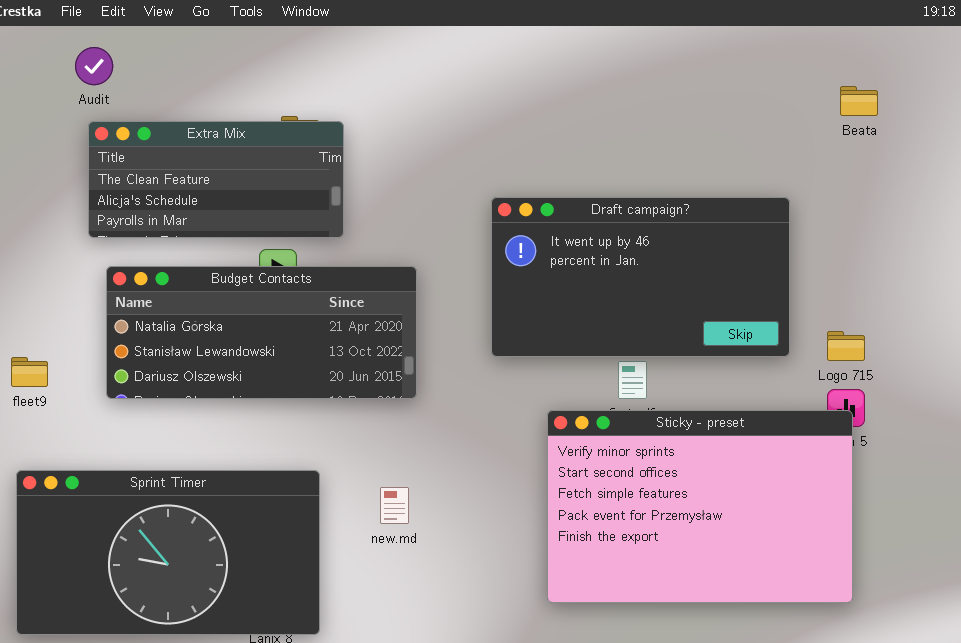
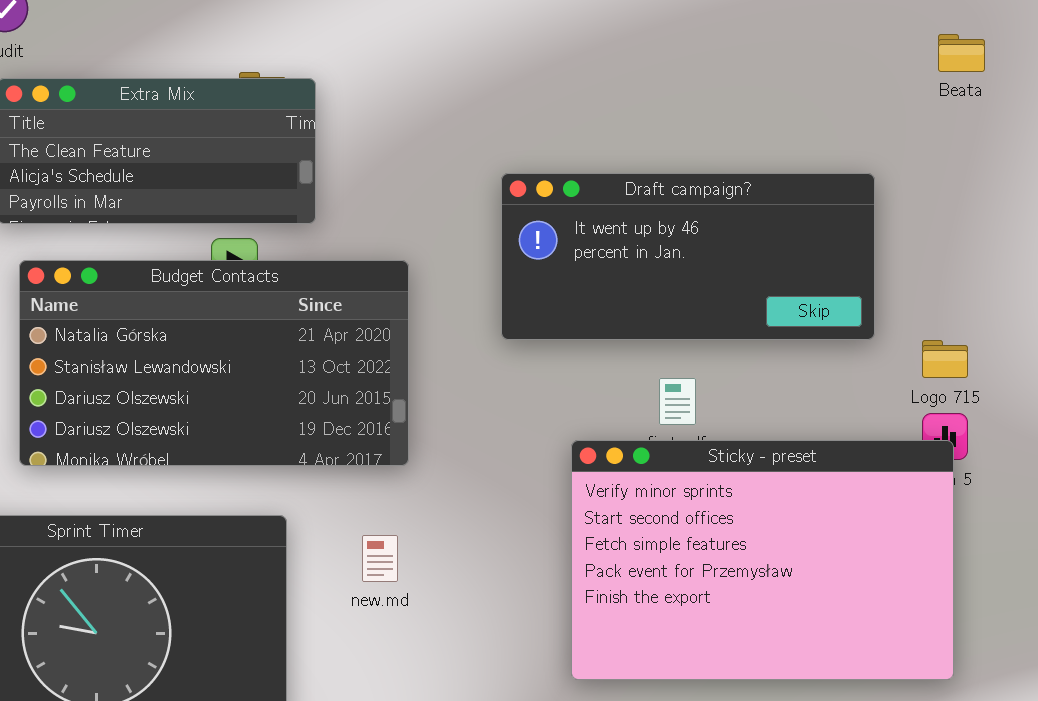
Draft campaign?: [491,197,790,357] -> [501,173,875,340], resized
Budget Contacts: [106,266,417,399] -> [19,260,409,466], resized

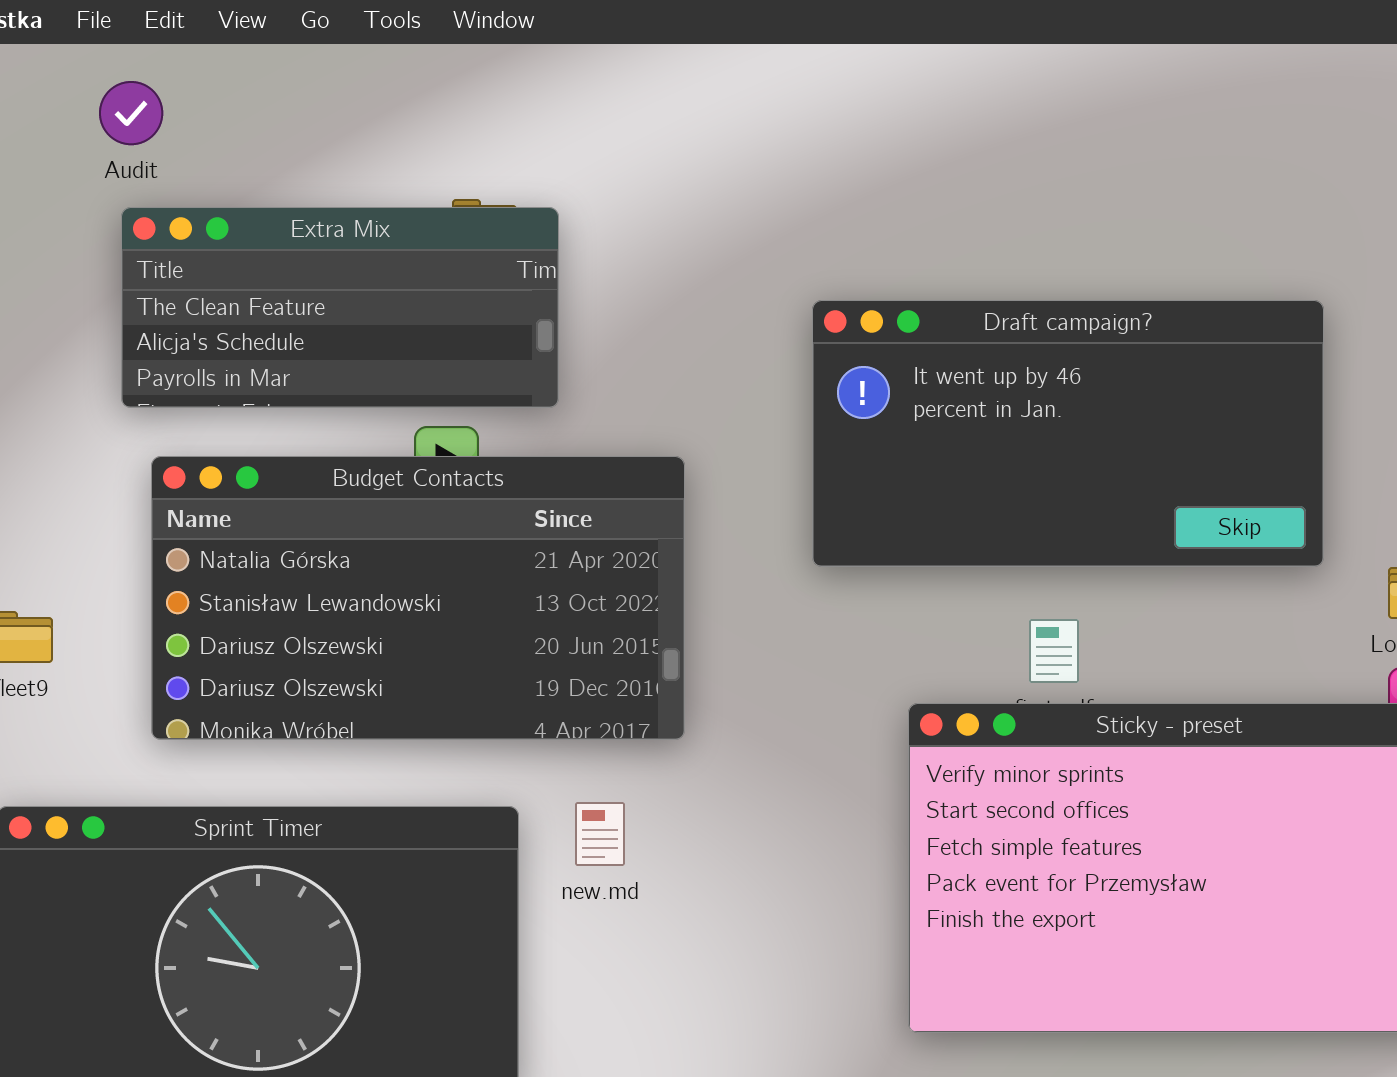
Draft campaign?: [501,173,875,340] -> [812,300,1324,567], resized
new.md: [362,535,398,582] -> [575,802,625,866], moved

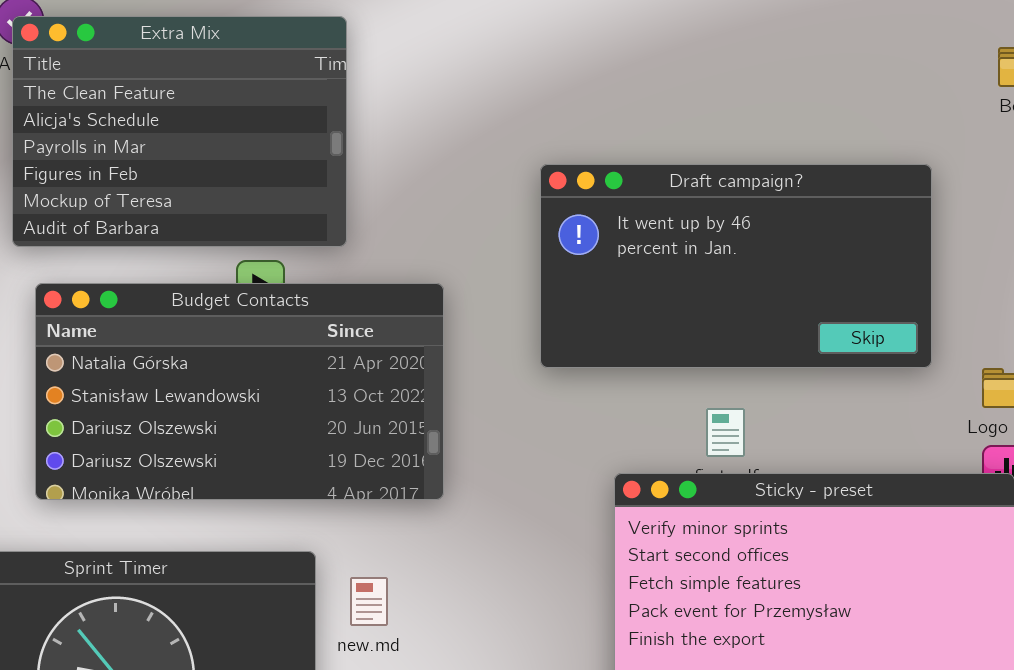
Extra Mix: [121,207,559,408] -> [12,16,347,247], resized
new.md: [575,802,625,866] -> [350,577,388,626], moved

